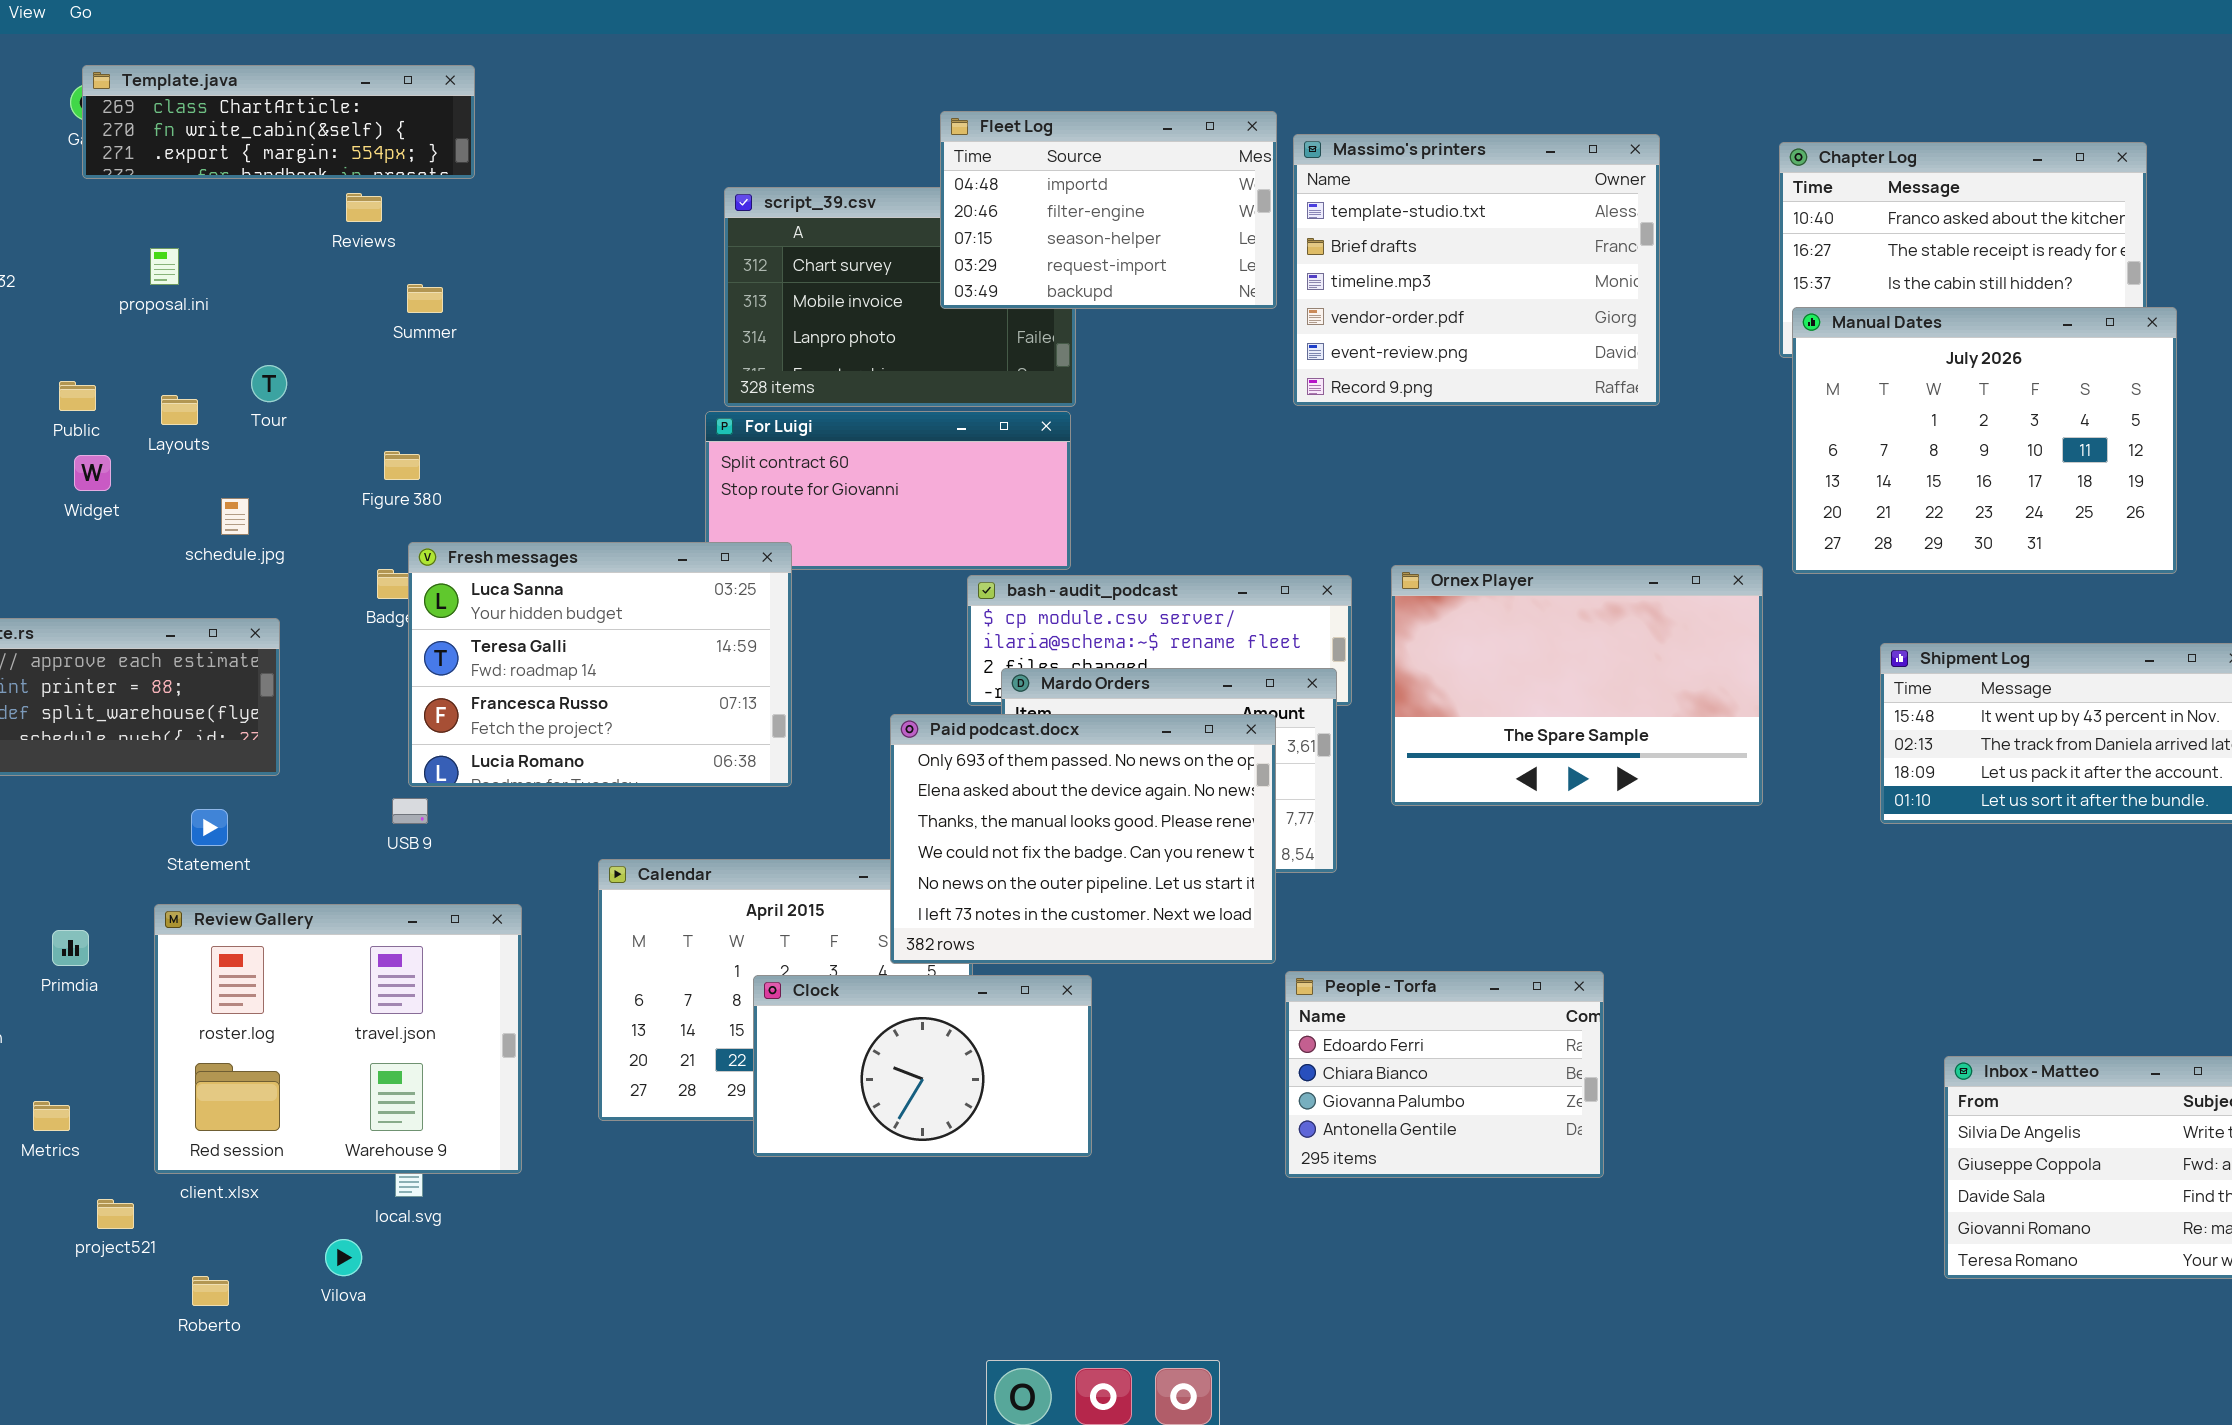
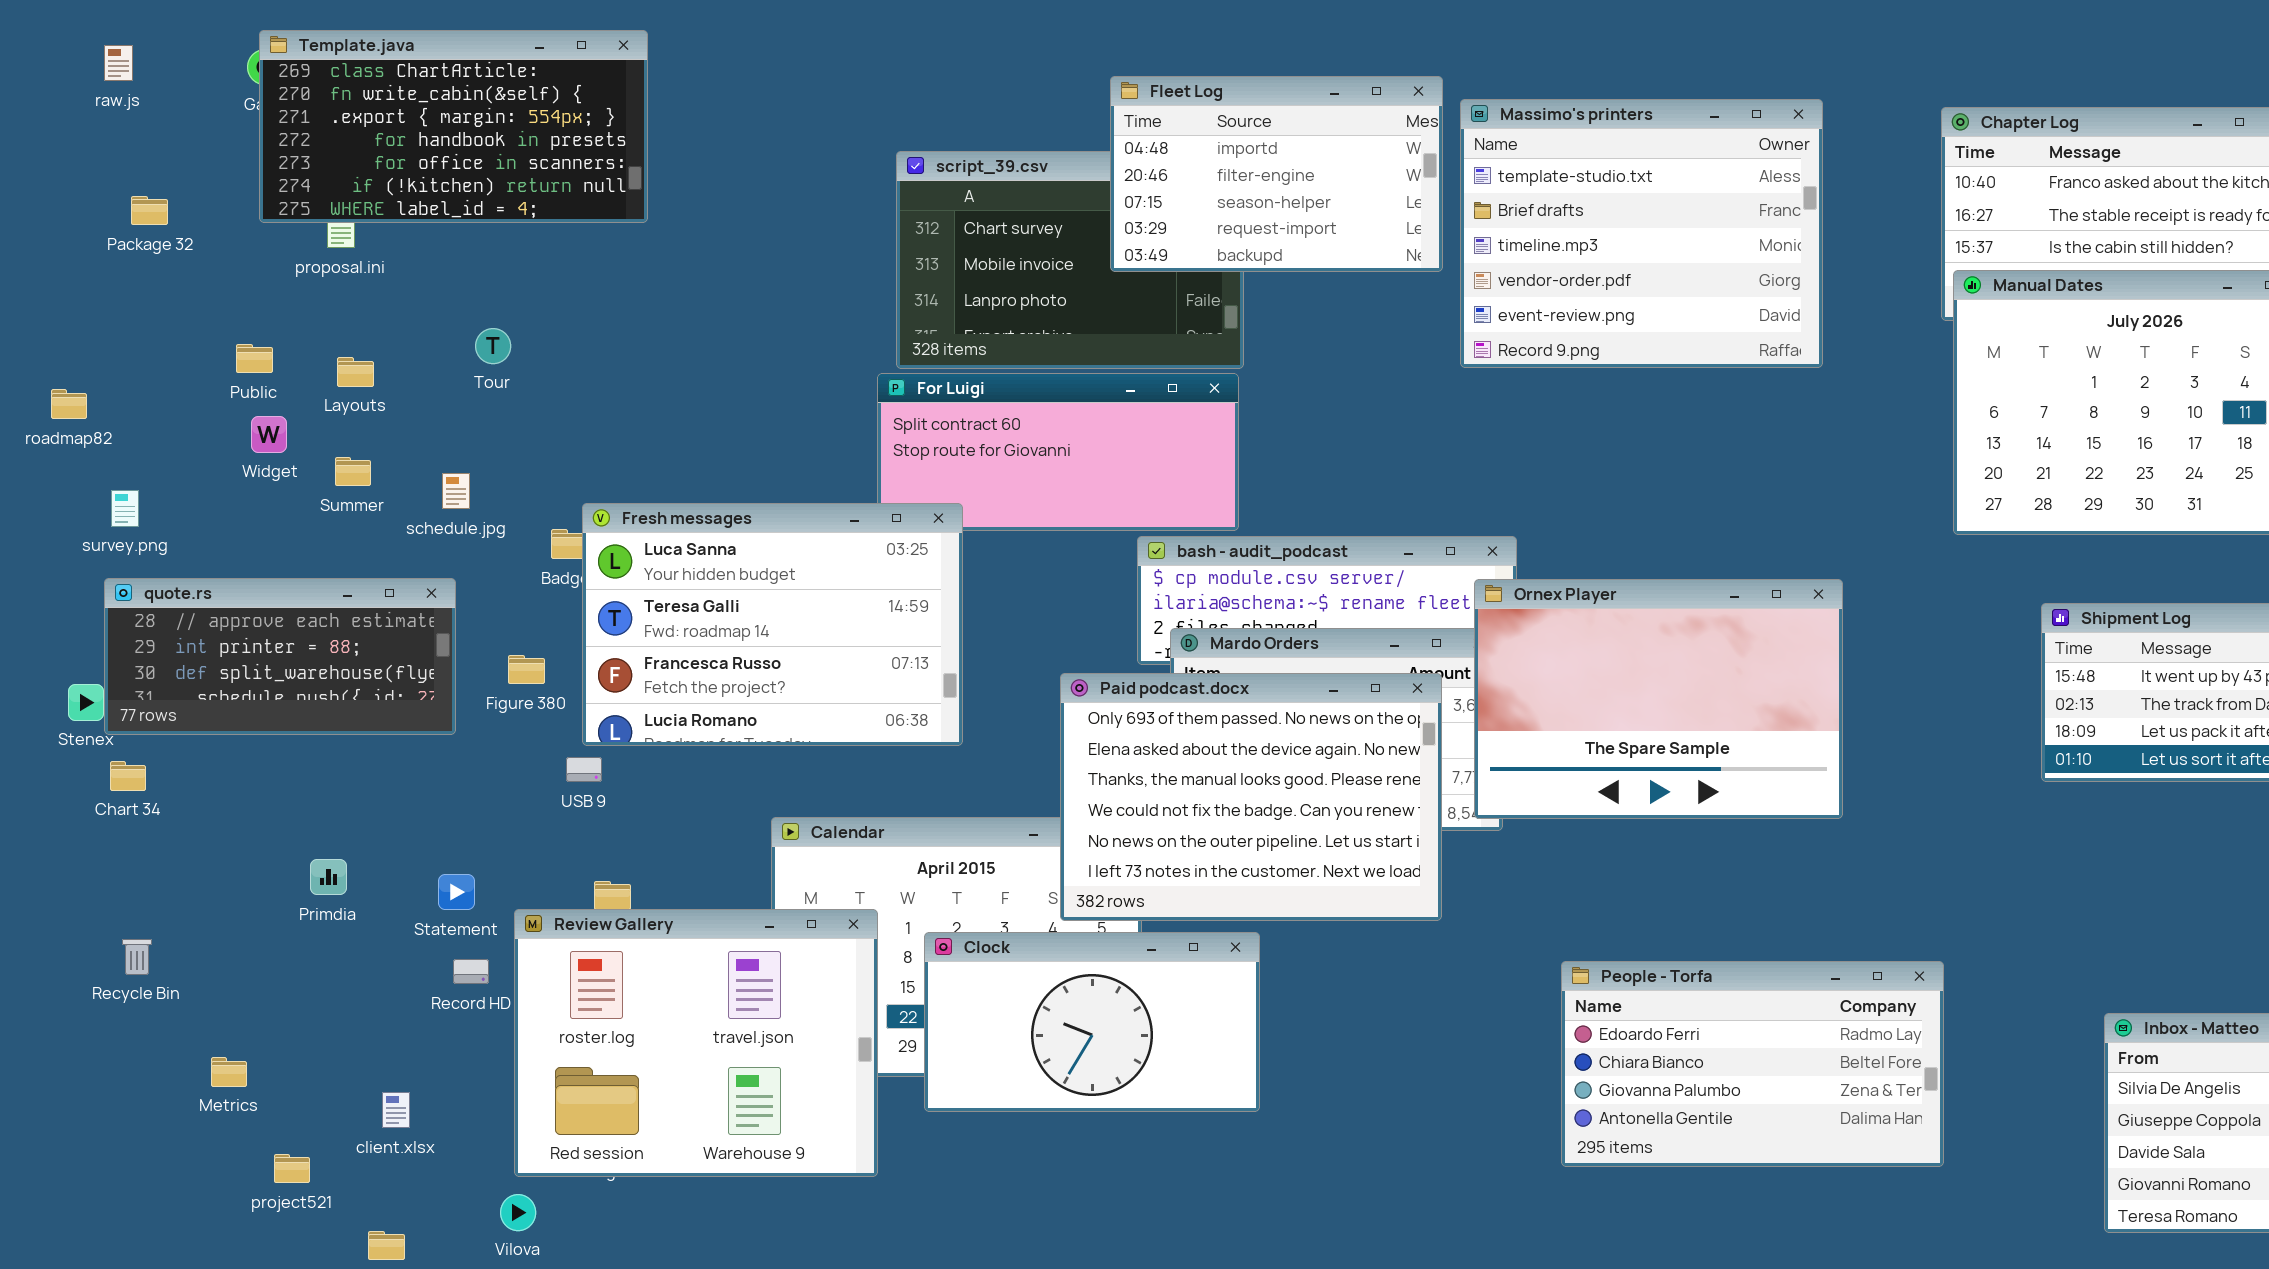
Template.java: [82,65,475,179] -> [259,30,648,223], resized
Summer: [407,284,443,313] -> [335,457,371,486], moved
Tour: [251,365,287,402] -> [475,328,511,364], moved
Figure 380: [384,451,420,480] -> [508,655,545,684], moved
schedule.jpg: [221,498,249,535] -> [442,473,470,509], moved
Ornex Player: [1391,565,1763,806] -> [1474,579,1843,819], moved
Statement: [191,809,228,846] -> [438,874,475,910], moved
Review Gallery: [154,904,522,1174] -> [514,909,878,1177], moved
Primdia: [52,930,89,966] -> [310,859,347,895], moved
People - Torfa: [1285,971,1604,1178] -> [1561,961,1944,1167], moved, resized

